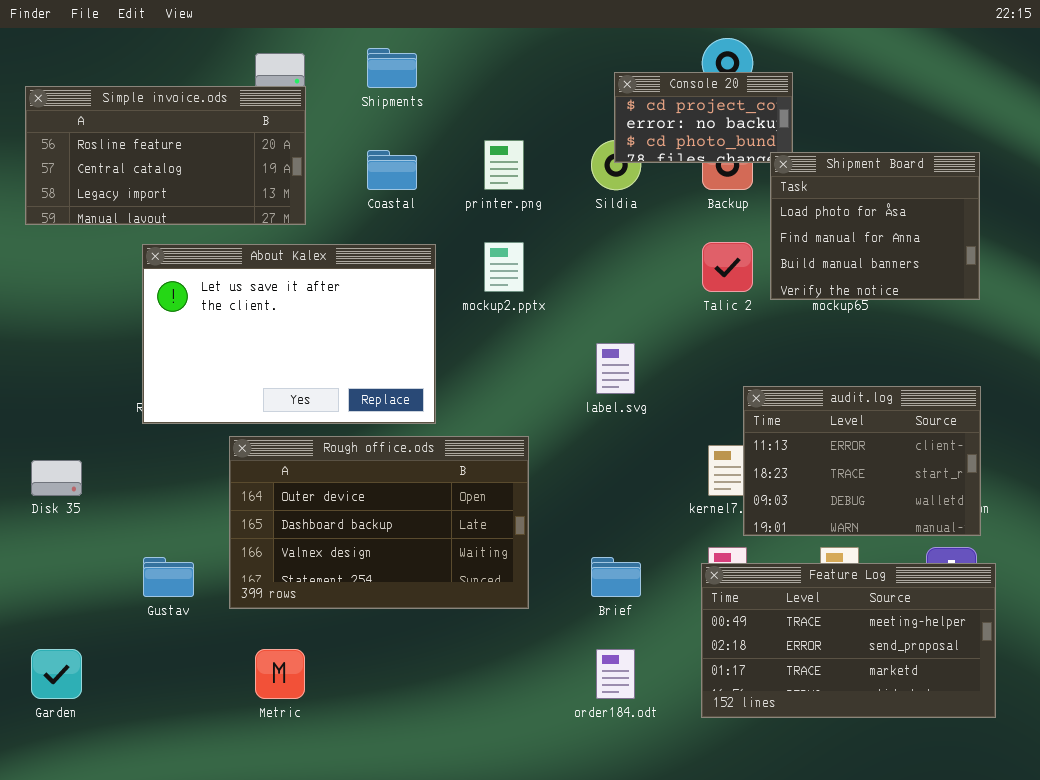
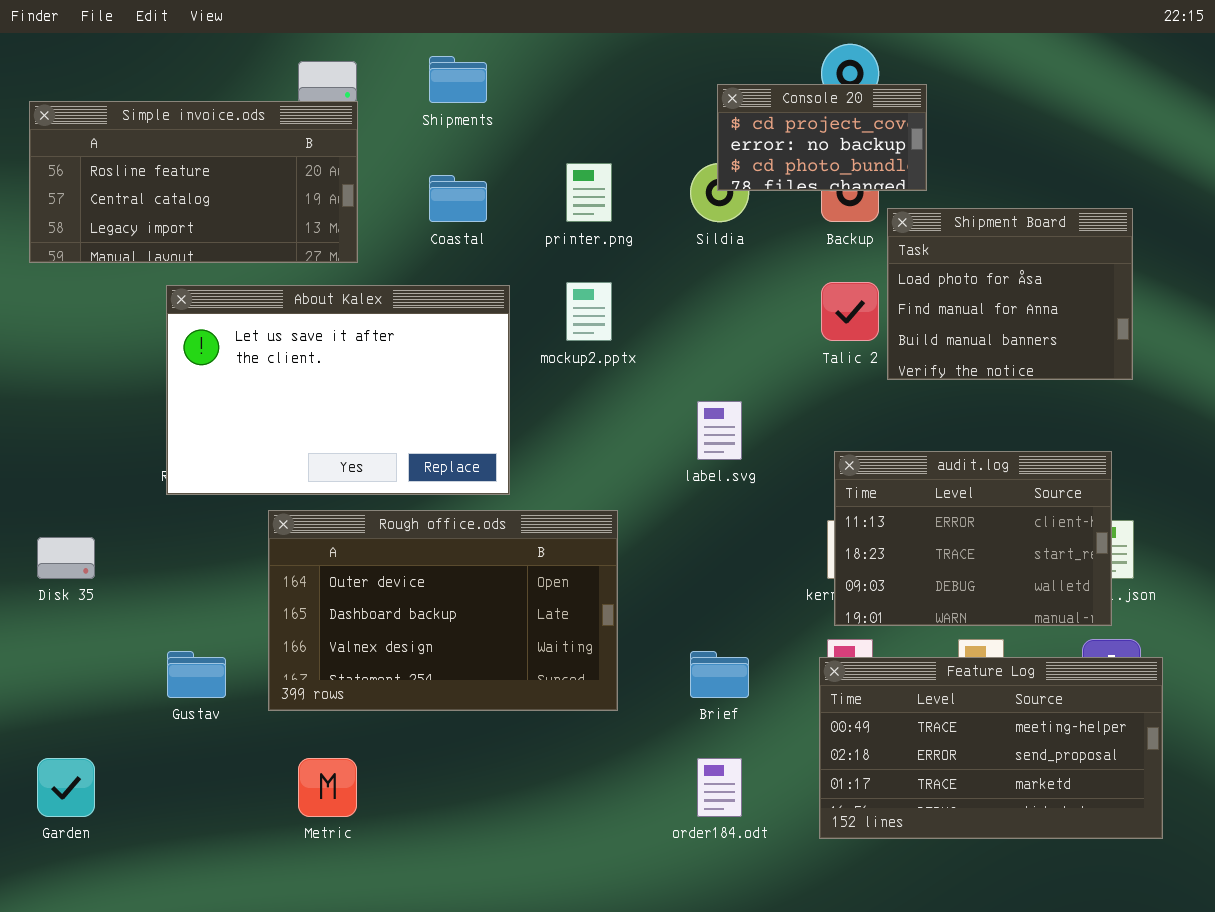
Shipment Board: [770,152,980,300] -> [887,208,1133,380], moved
audit.log: [743,386,981,536] -> [834,451,1112,626], moved

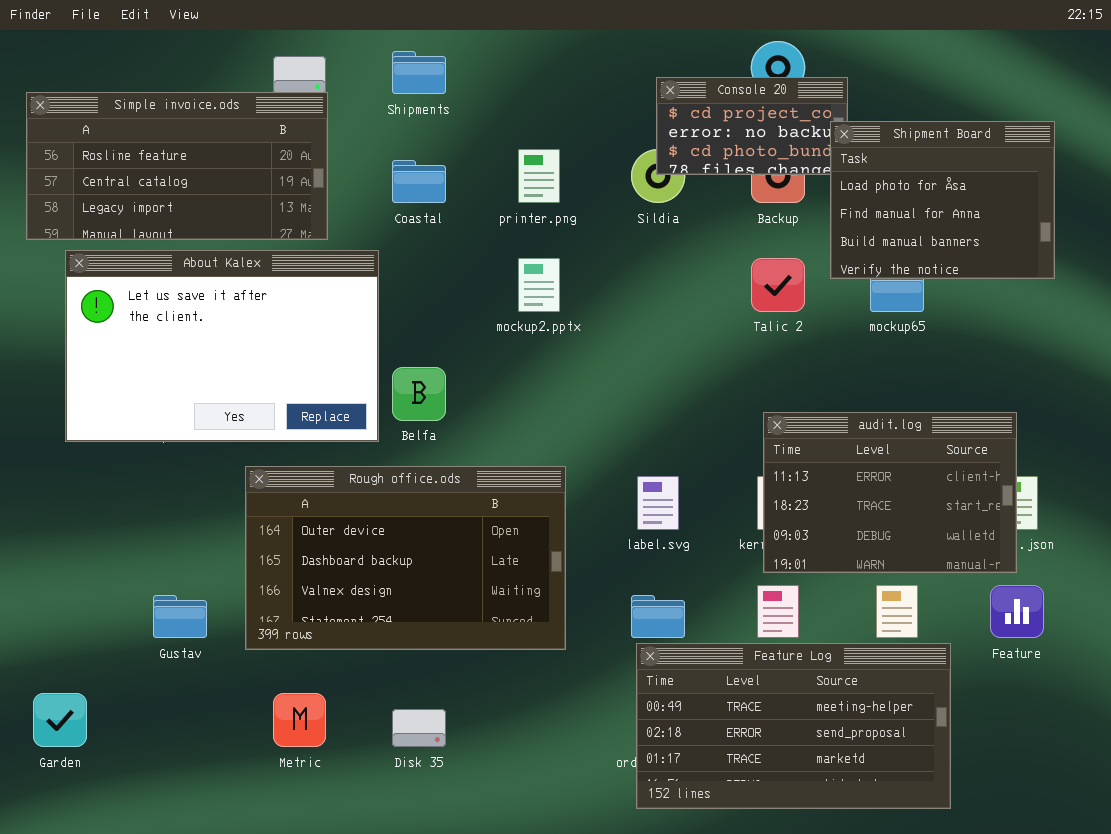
Shipment Board: [887,208,1133,380] -> [830,121,1055,279], moved
About Kalex: [166,285,510,495] -> [65,250,379,442], moved
label.svg: [697,401,742,460] -> [637,476,679,530], moved
Disk 35: [37,537,95,579] -> [392,709,446,747], moved
Feature Log: [819,657,1163,839] -> [636,643,951,809], moved

